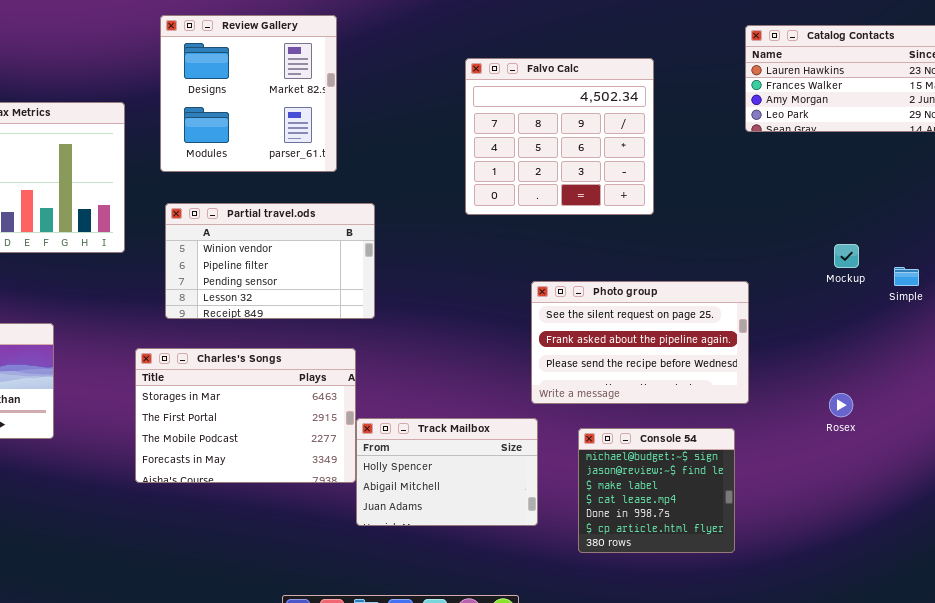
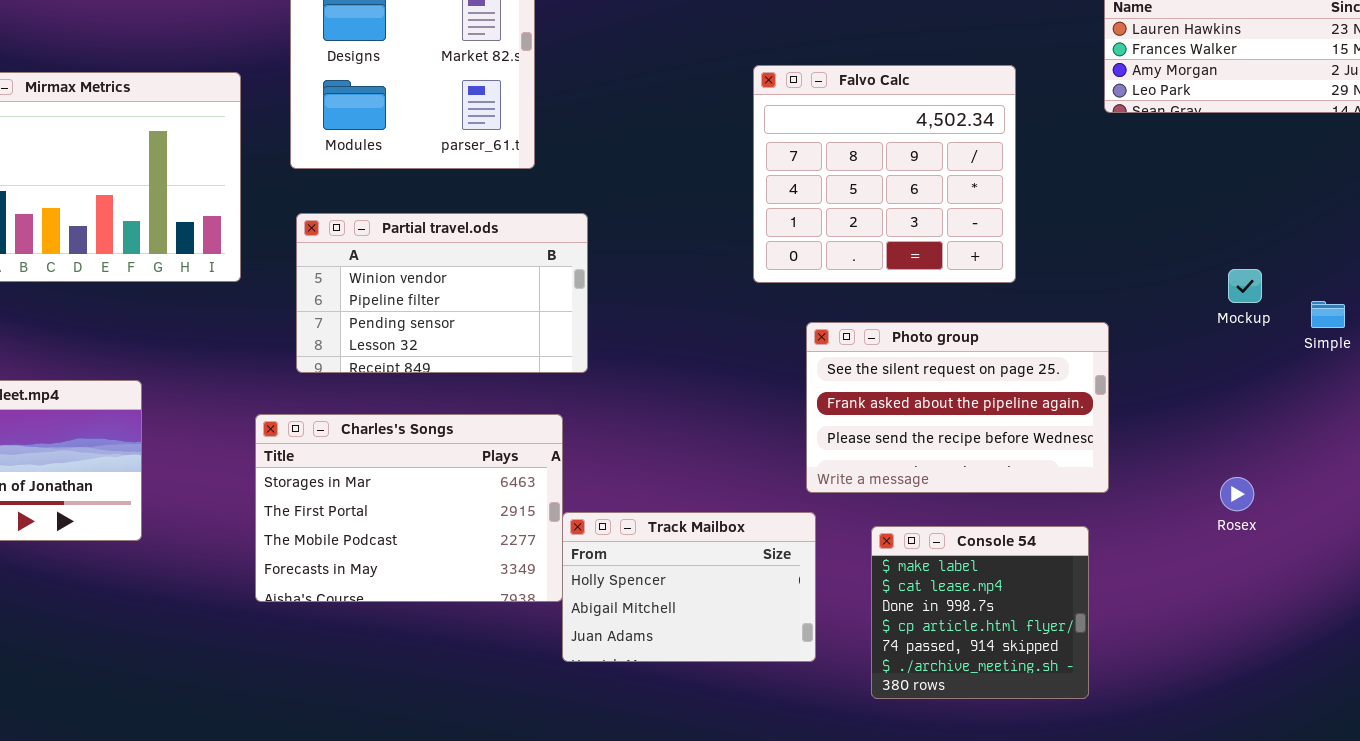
Falvo Calc: [465,58,654,215] -> [753,65,1016,283], moved
Console 54: [578,428,735,553] -> [871,526,1089,699], scrolled down 2 rows

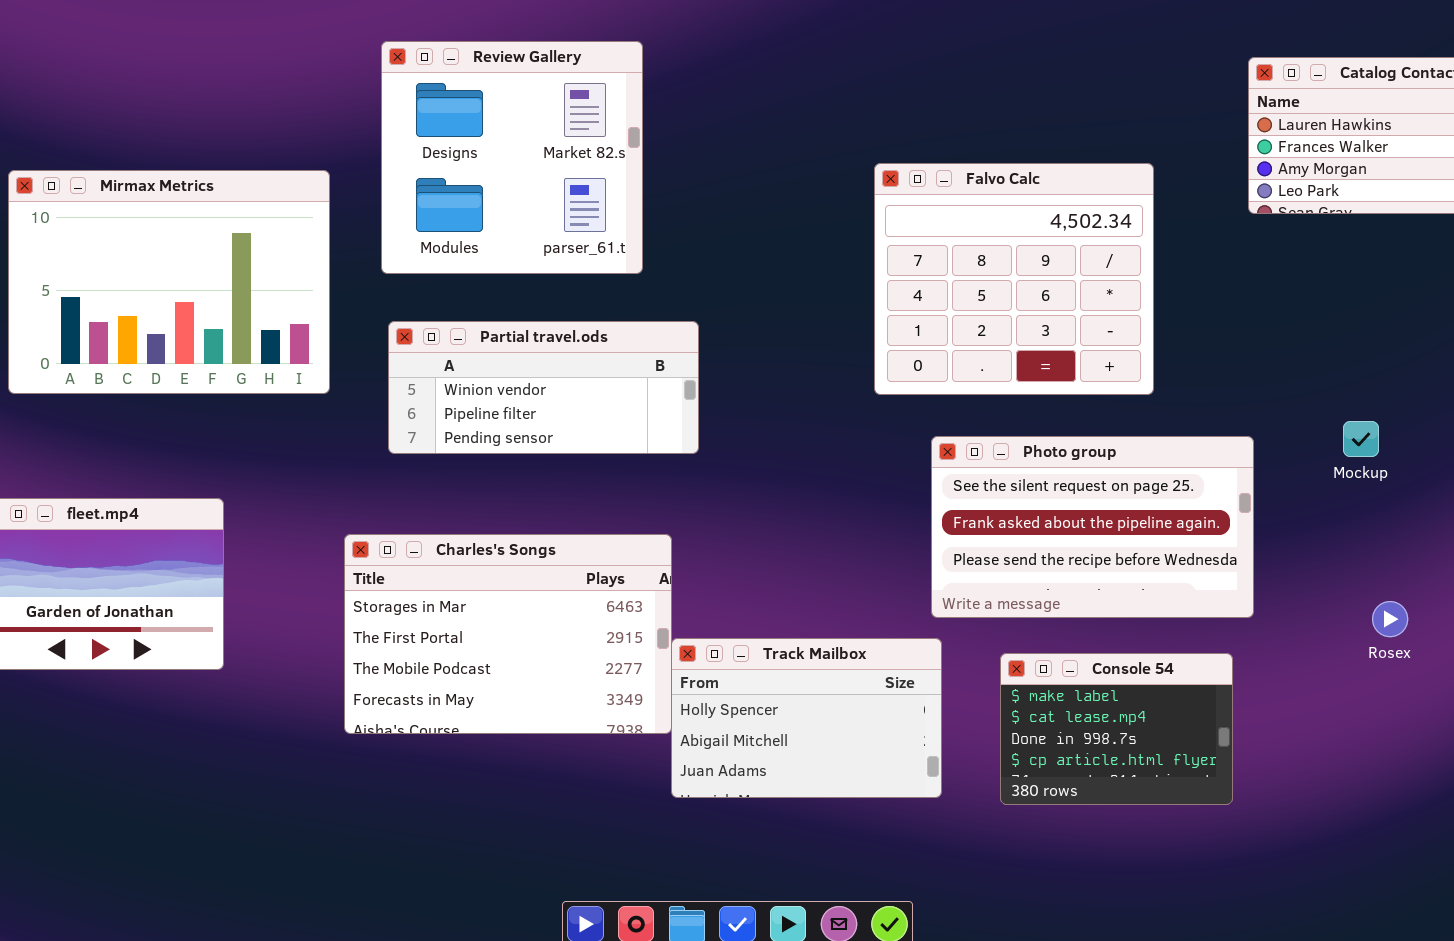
Partial travel.ods: [296,213,588,373] -> [388,321,699,454], resized
Mockup: [1228,269,1262,303] -> [1343,421,1379,457], moved
Console 54: [871,526,1089,699] -> [1000,653,1233,805], resized

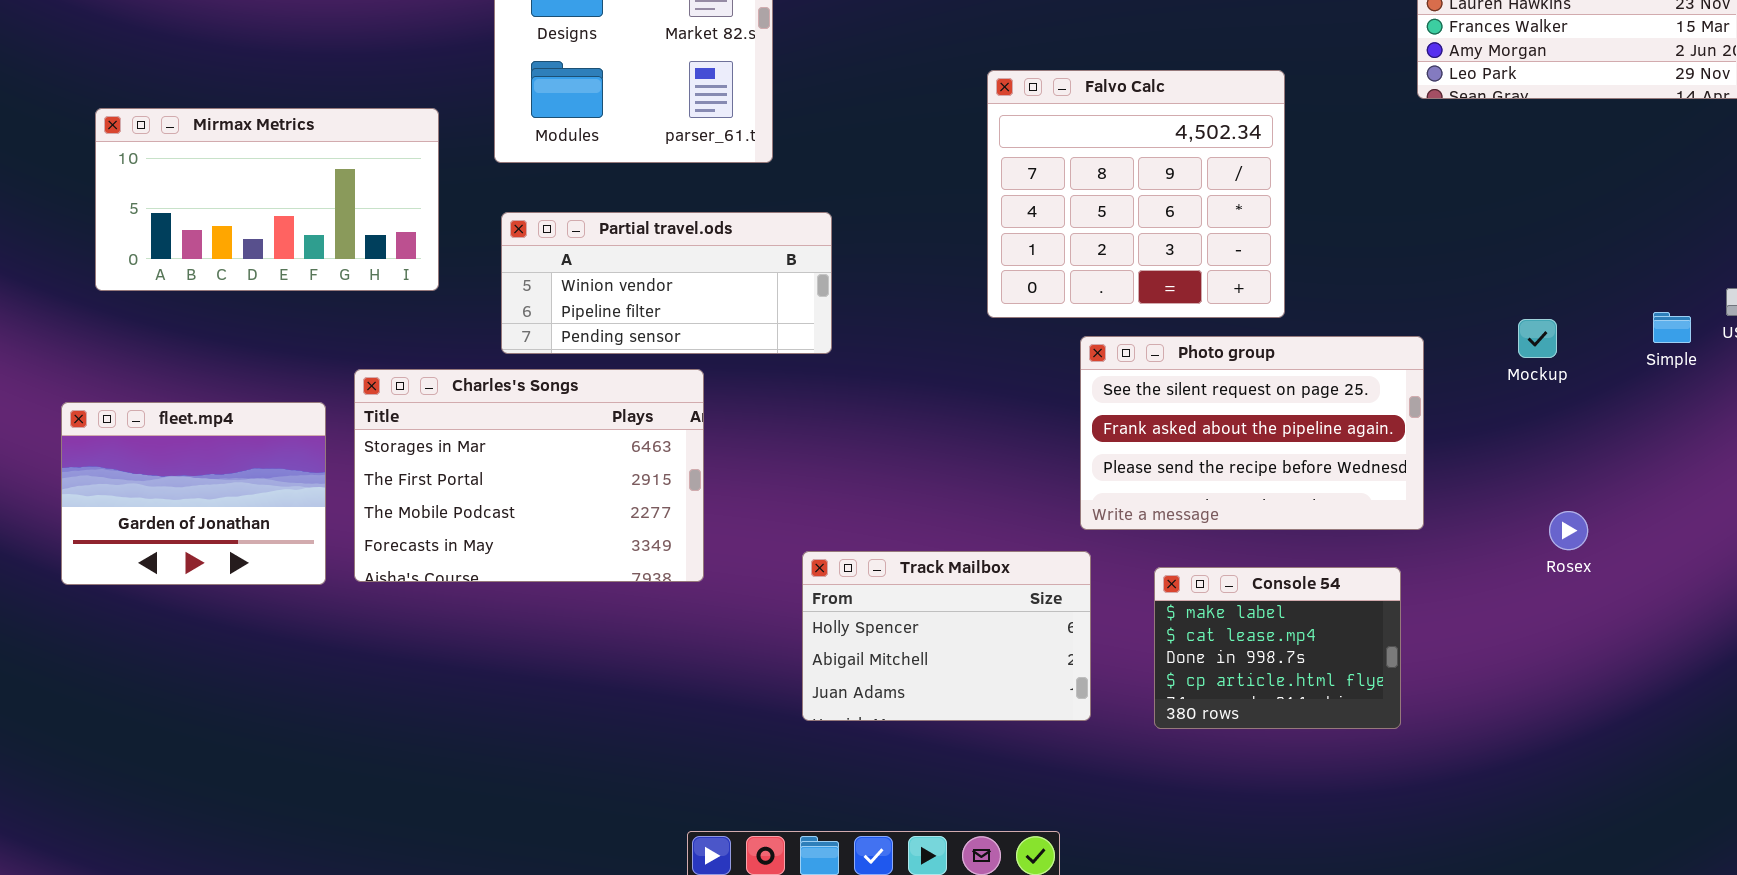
Falvo Calc: [874,163,1154,395] -> [987,70,1285,318], moved
Mirmax Metrics: [8,170,330,394] -> [95,108,439,291], resized
Charles's Songs: [344,534,672,734] -> [354,369,704,582], moved

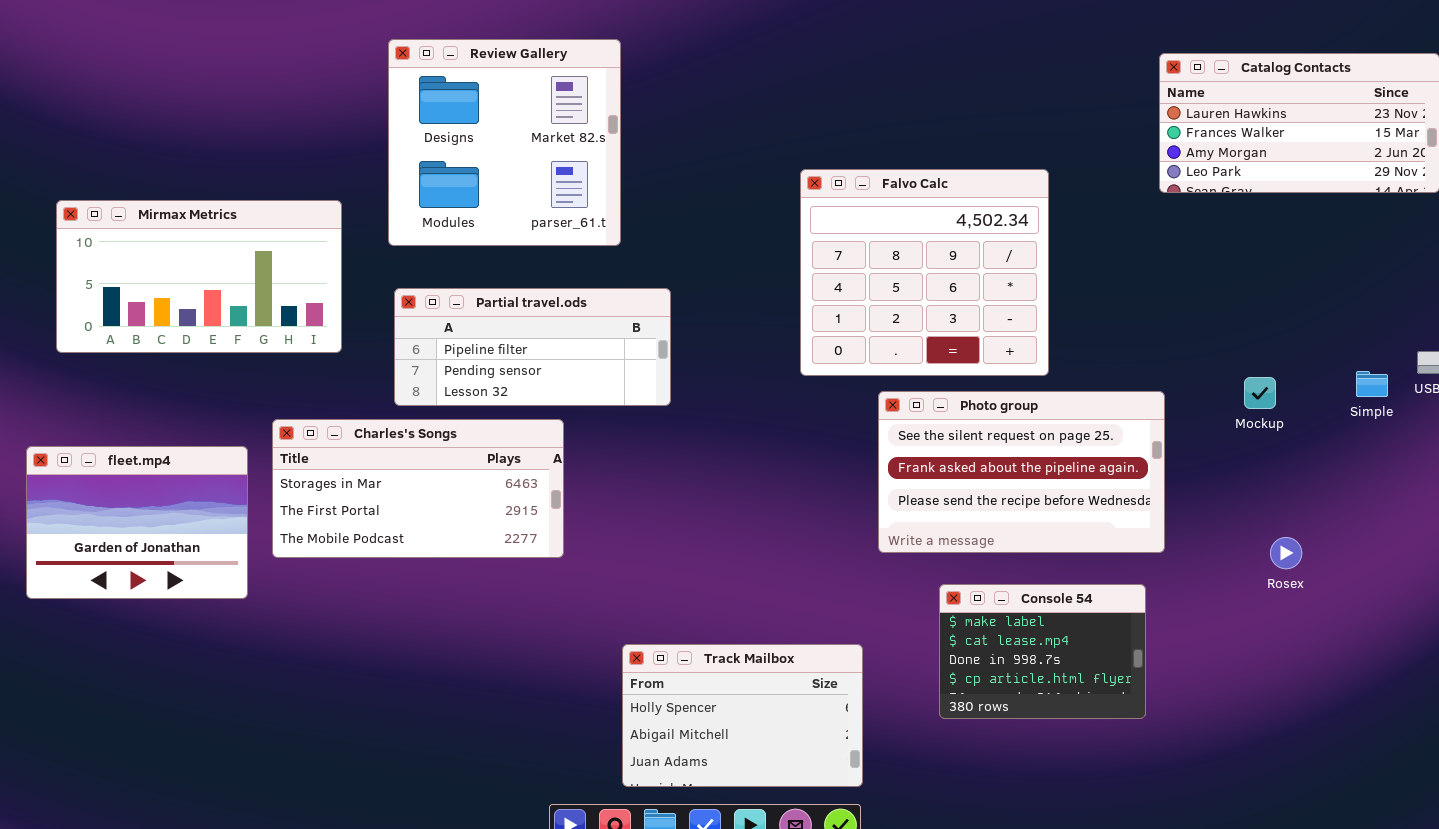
Partial travel.ods: [501,212,832,354] -> [394,288,671,406], scrolled down 1 row
Charles's Songs: [354,369,704,582] -> [272,419,564,558], resized
Track Mailbox: [802,551,1091,721] -> [622,644,863,787], moved

